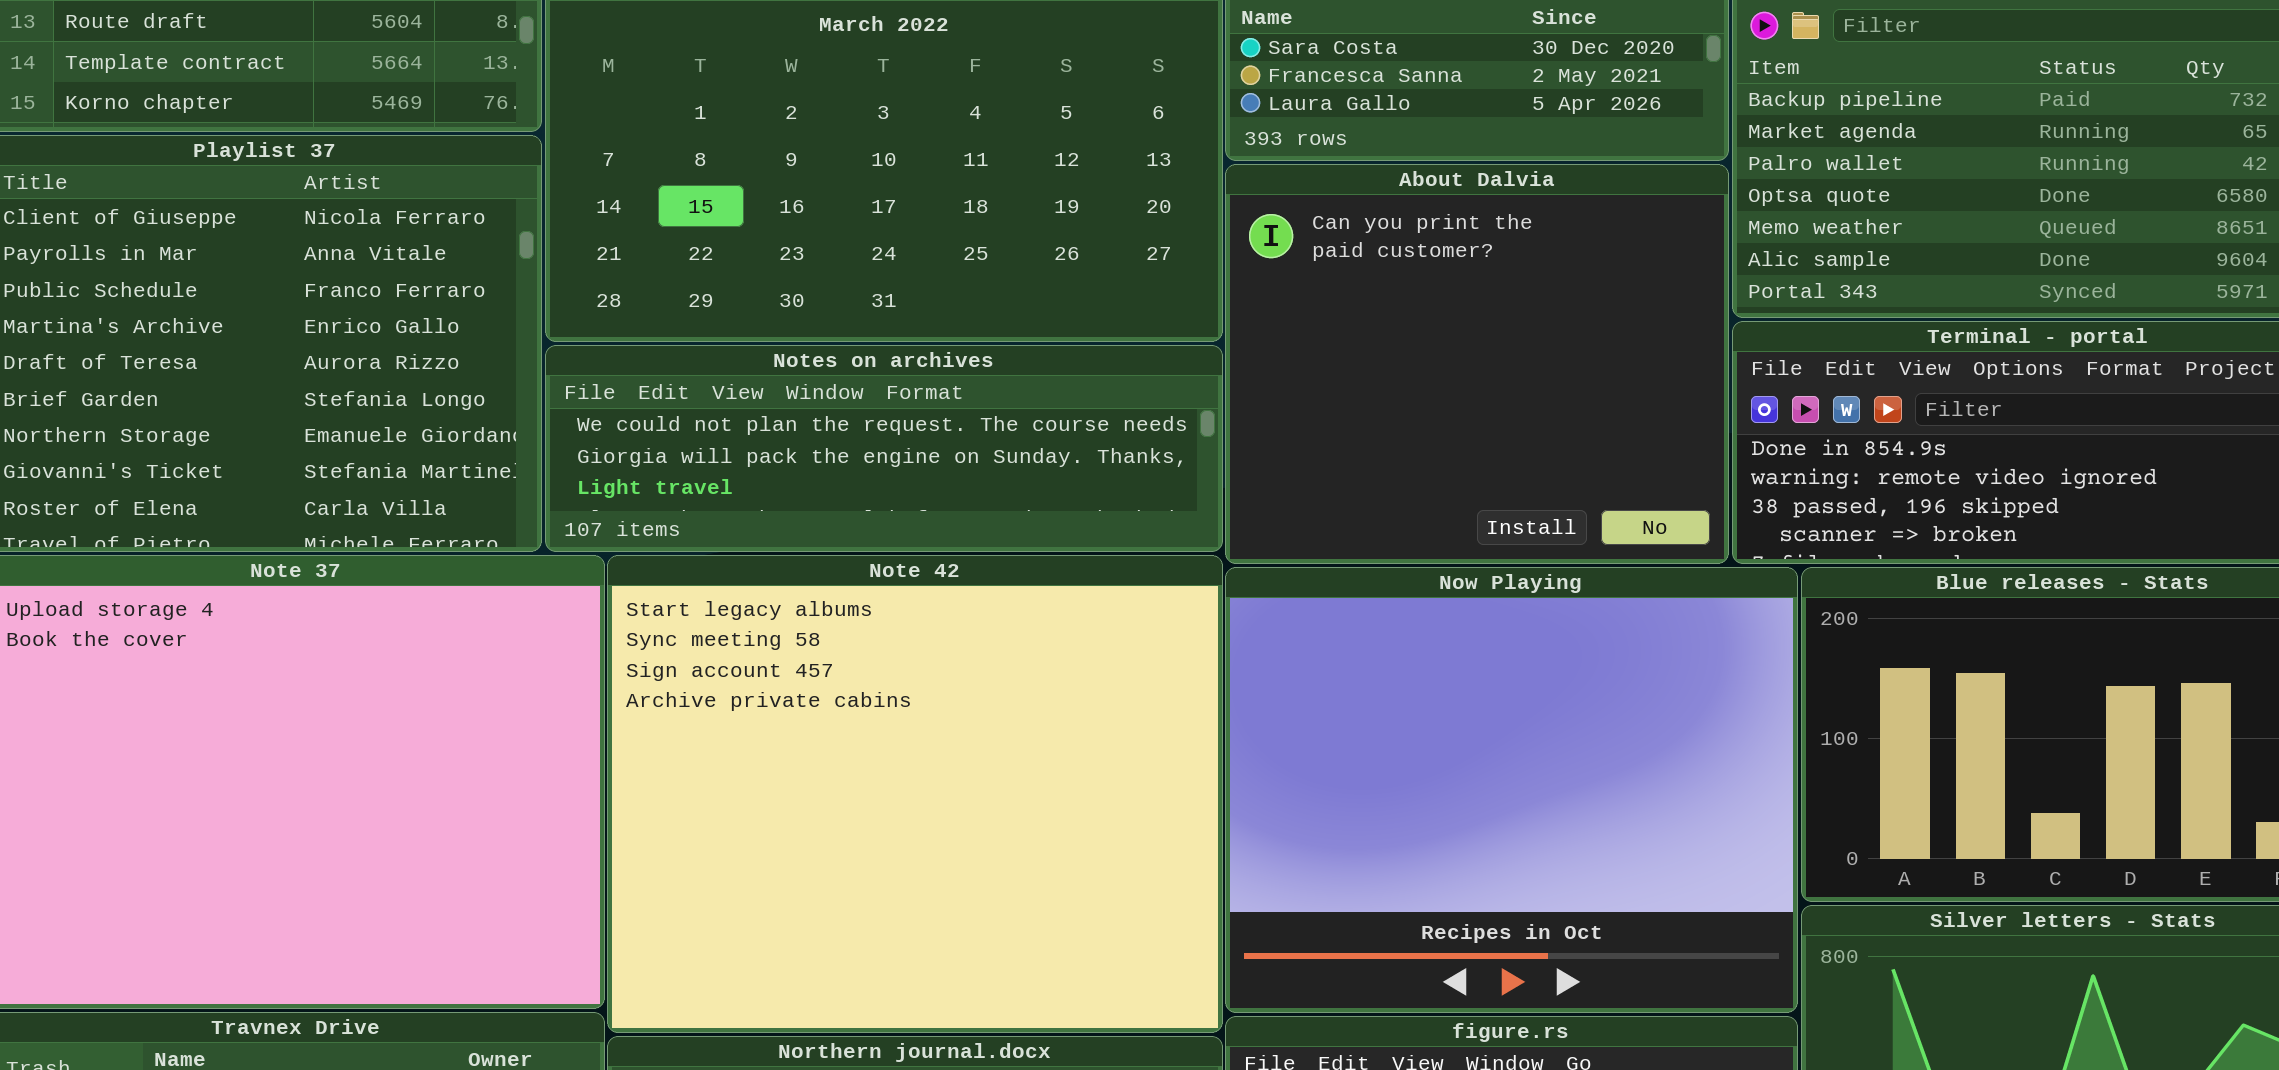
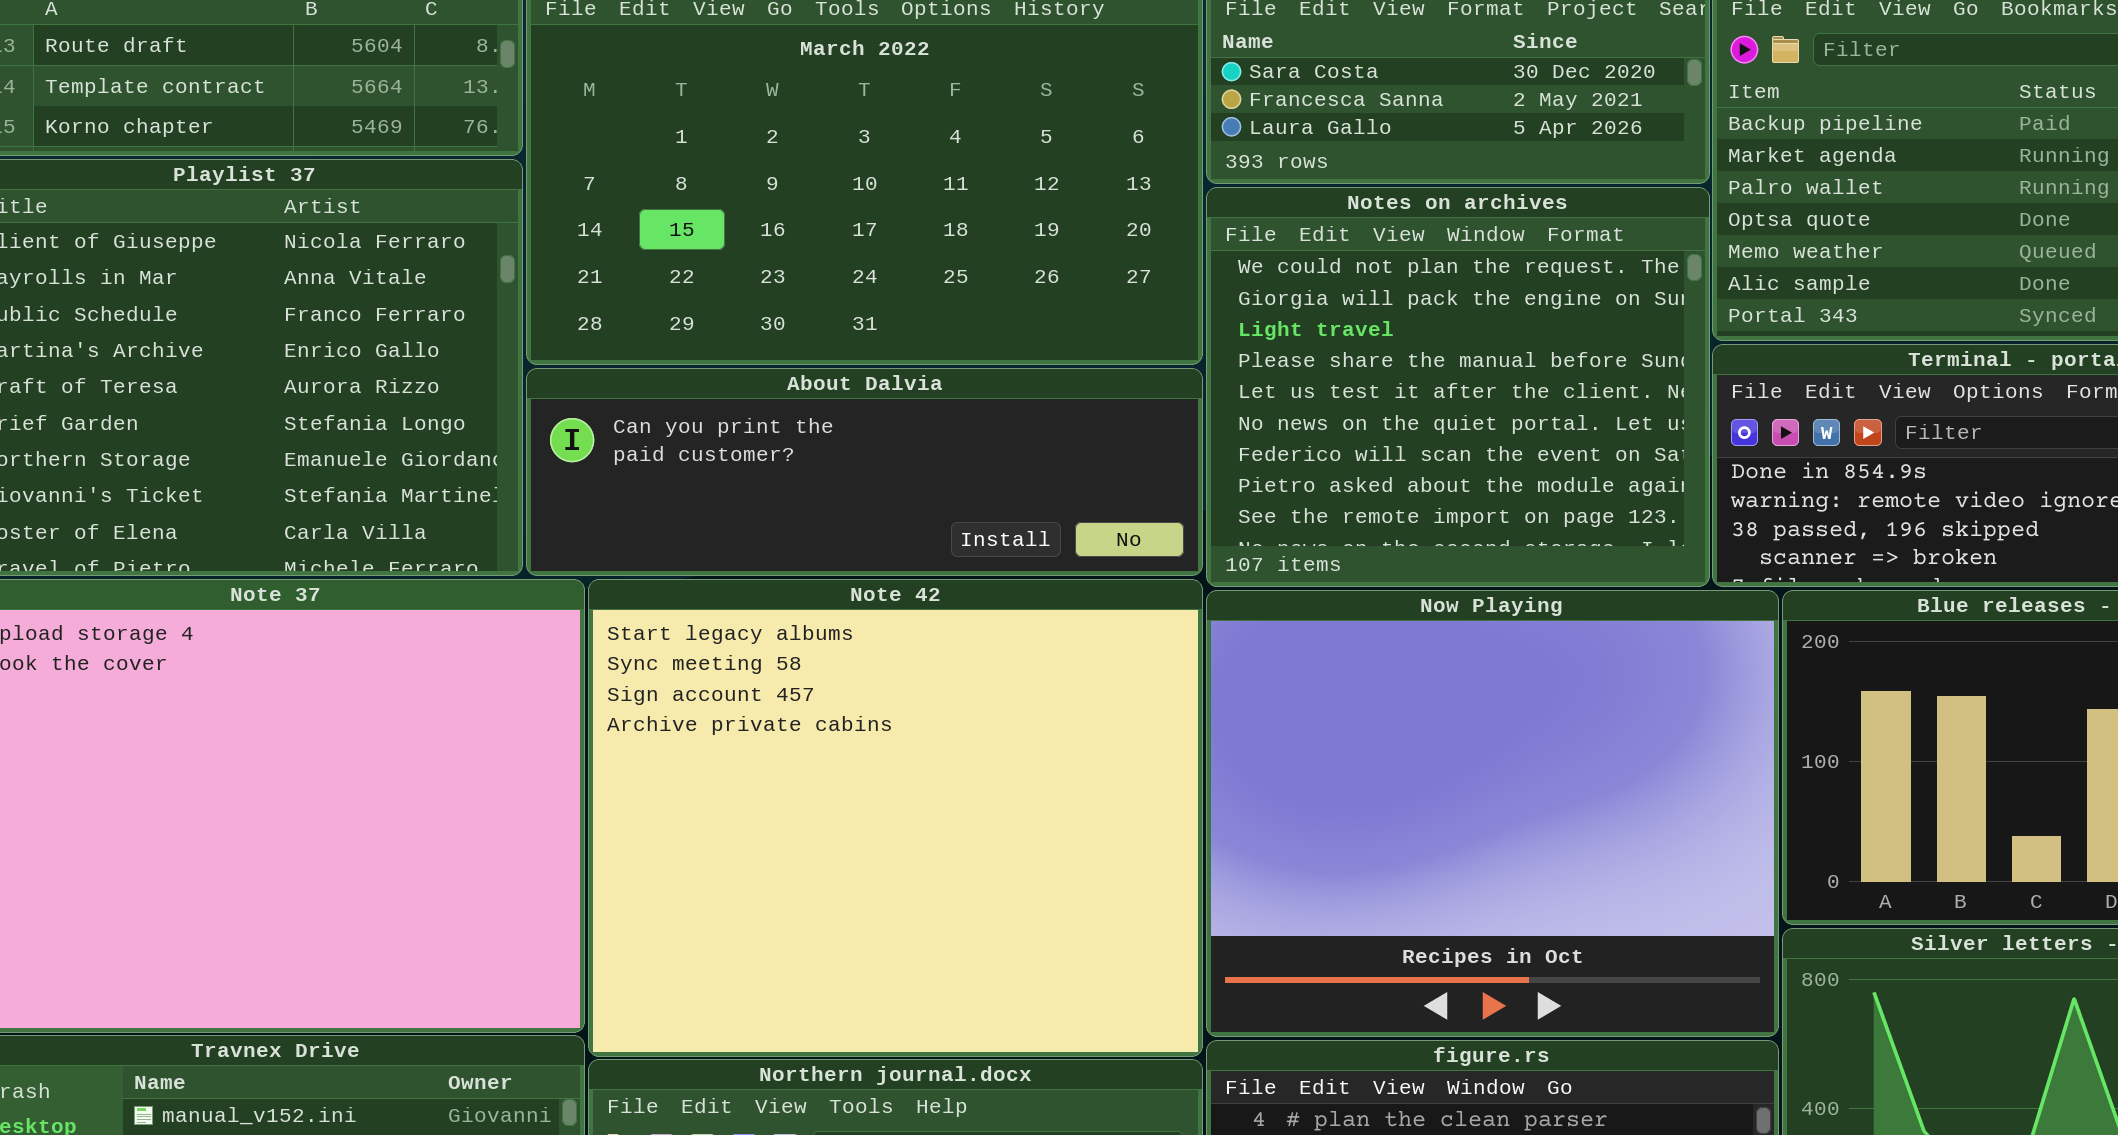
About Dalvia: [1225,164,1729,564] -> [526,368,1203,576], moved, resized
Notes on archives: [545,345,1223,552] -> [1206,187,1710,587], moved, resized

